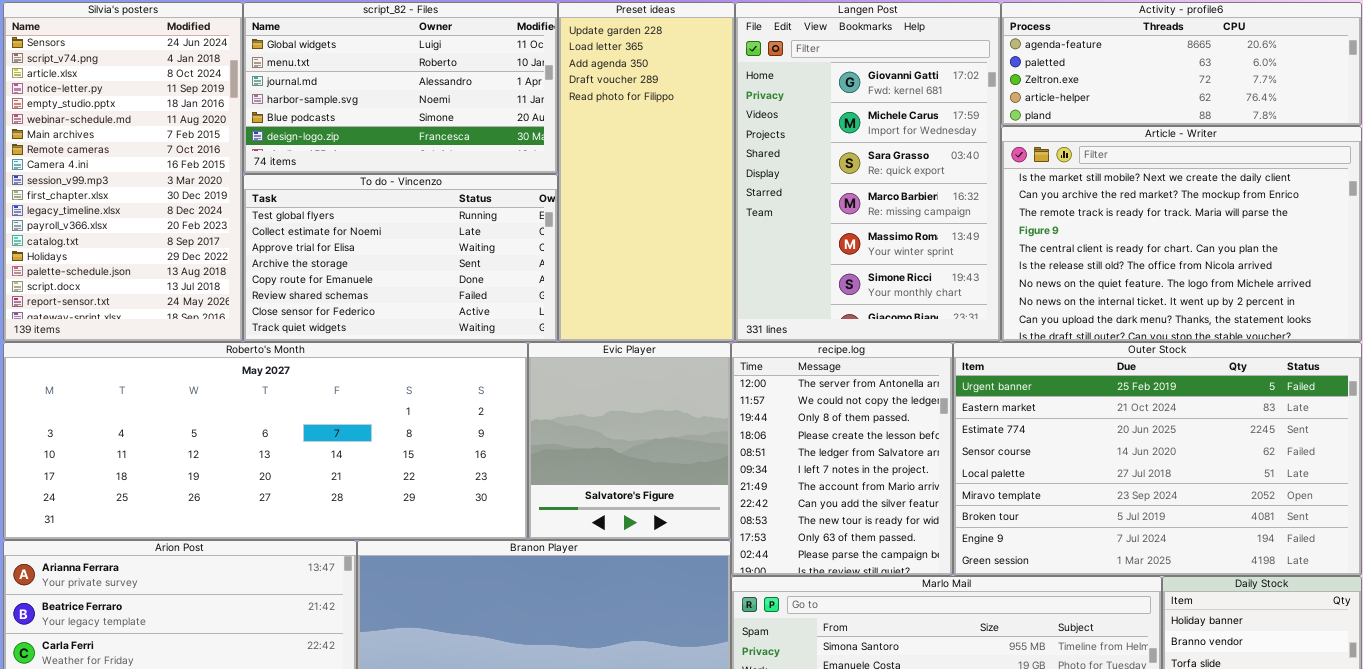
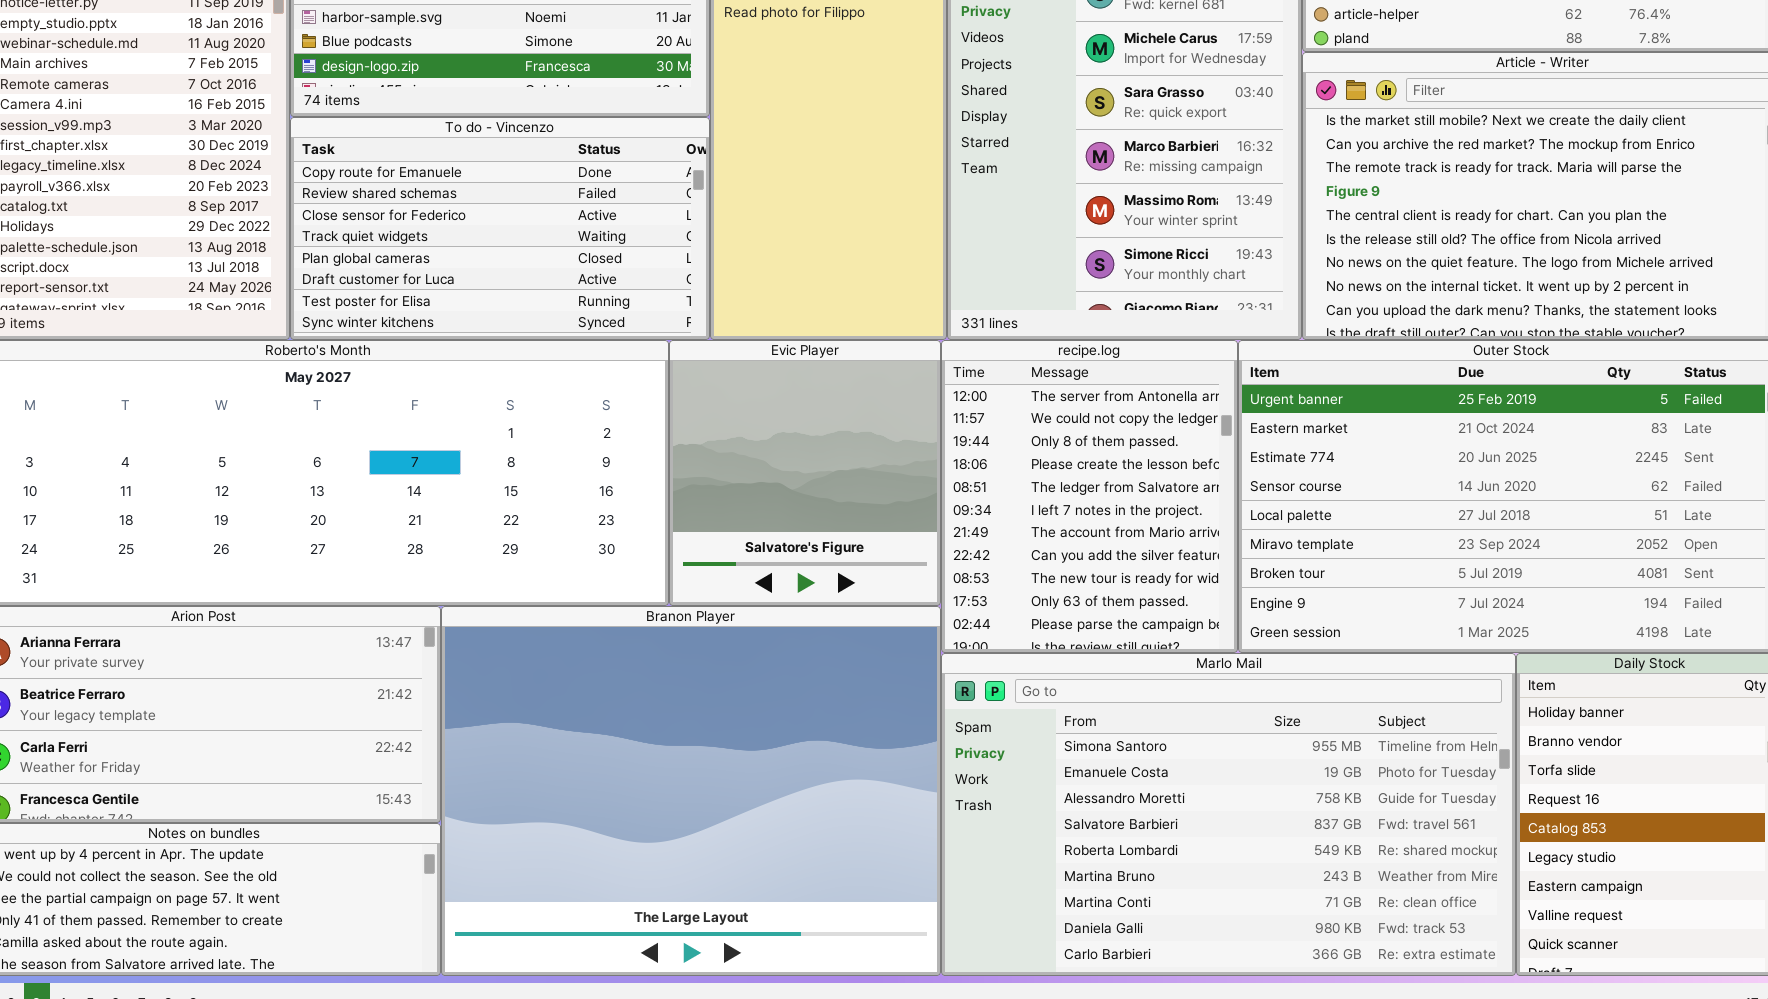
To do - Vincenzo: [243,174,558,342] -> [290,117,710,340], scrolled down 4 rows

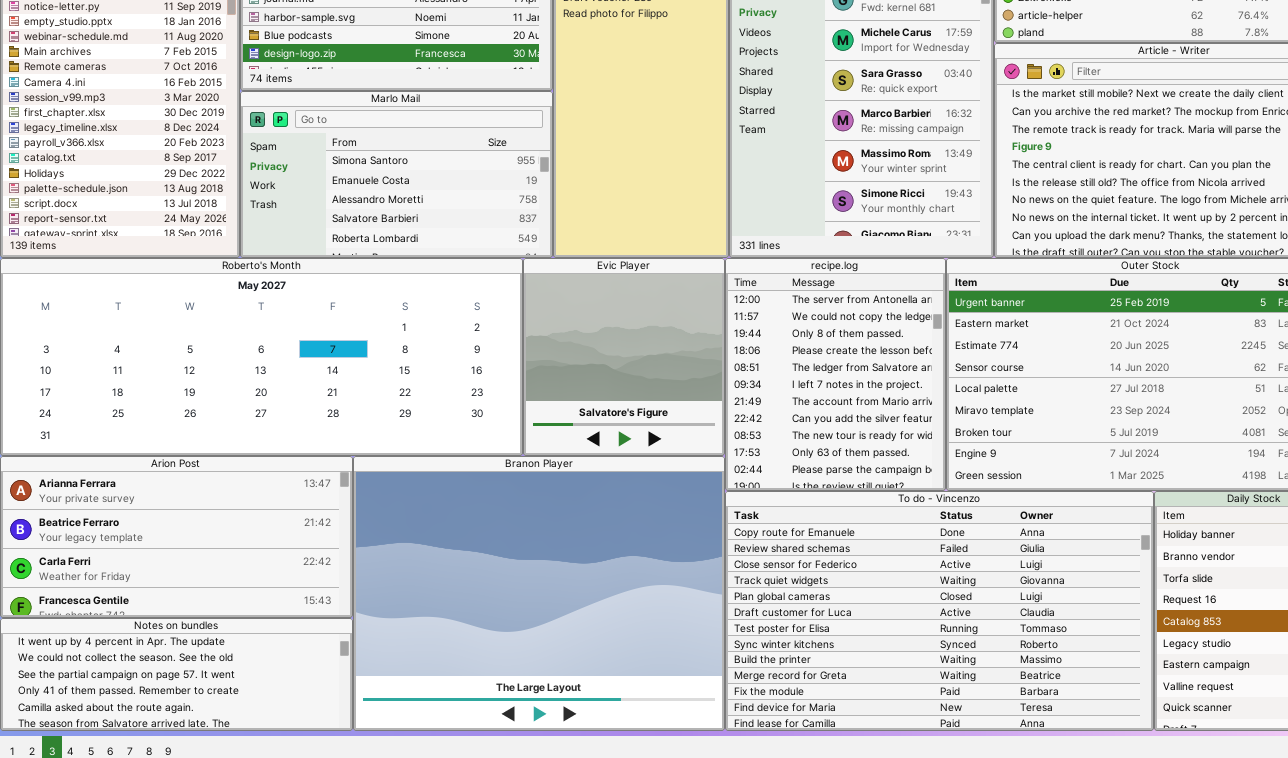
To do - Vincenzo: [290,117,710,340] -> [725,491,1154,731], moved, resized
Marlo Mail: [941,653,1516,976] -> [240,91,553,258], moved, resized

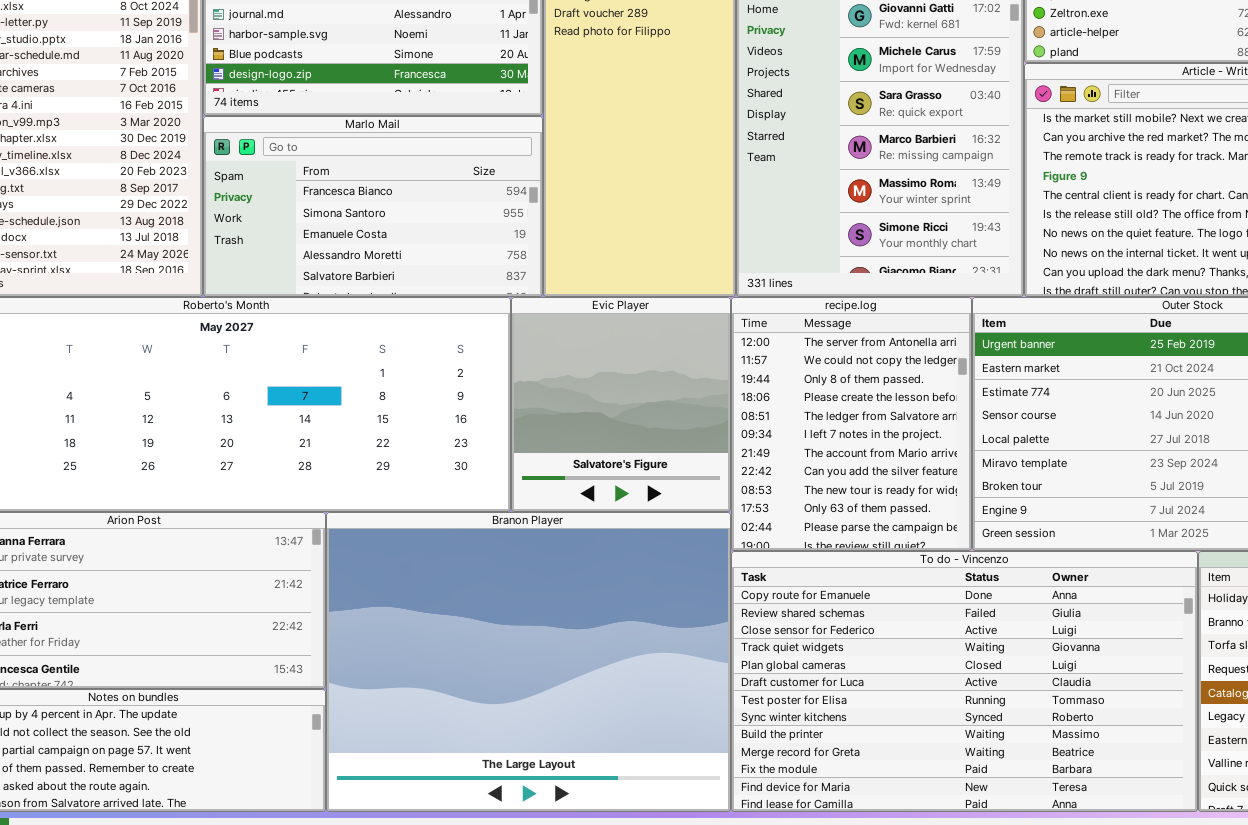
Marlo Mail: [240,91,553,258] -> [203,116,543,297], scrolled up 1 row

